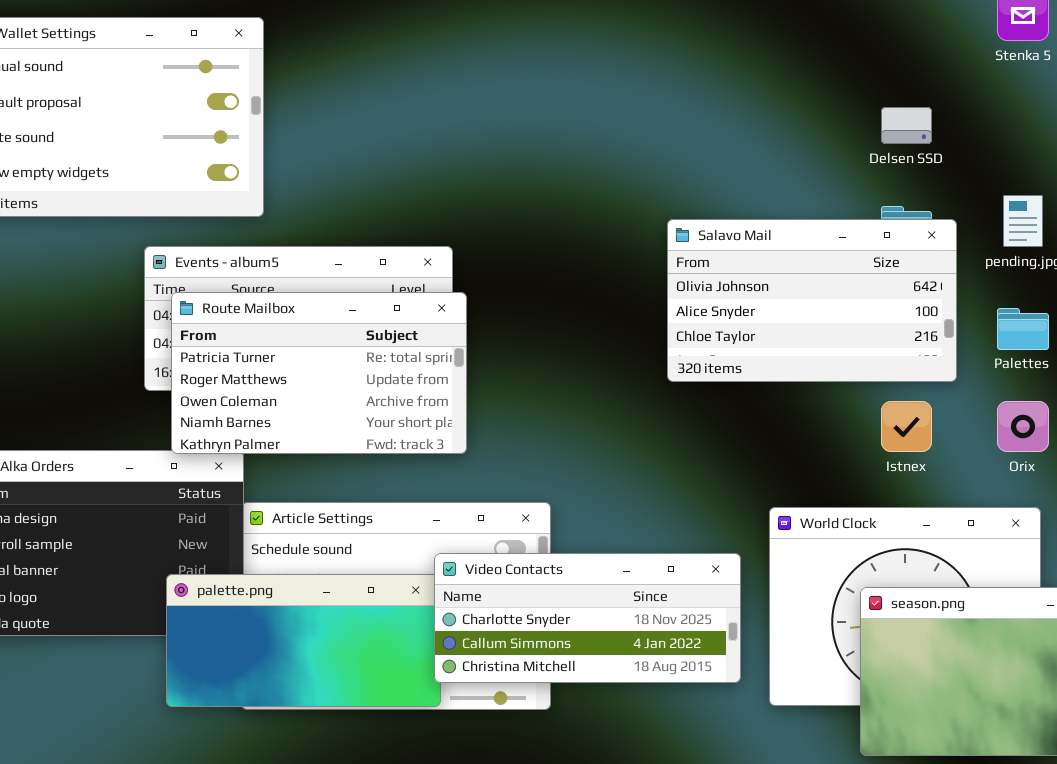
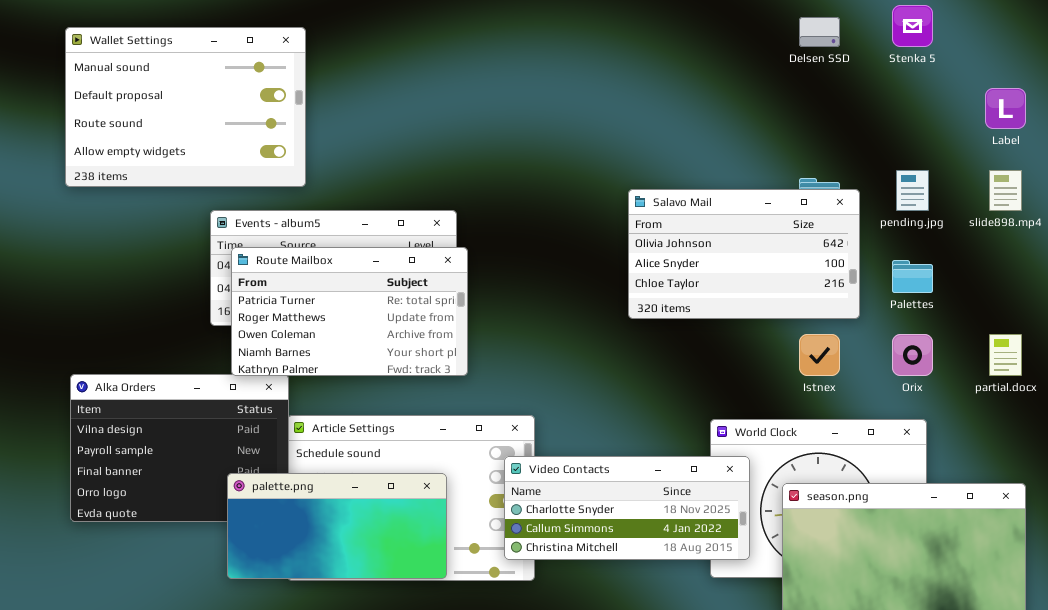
Delsen SSD: [881,107,932,144] -> [799,17,840,47], moved
Video Contacts: [434,553,741,683] -> [504,456,750,560], moved

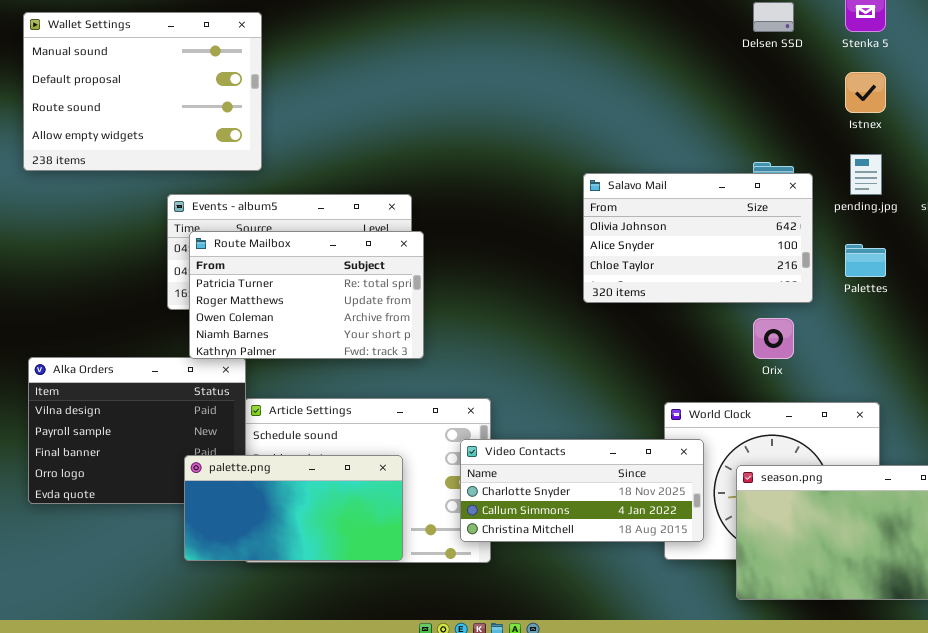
Istnex: [799,334,840,376] -> [845,72,886,113], moved
Orix: [892,334,933,376] -> [753,318,794,359], moved

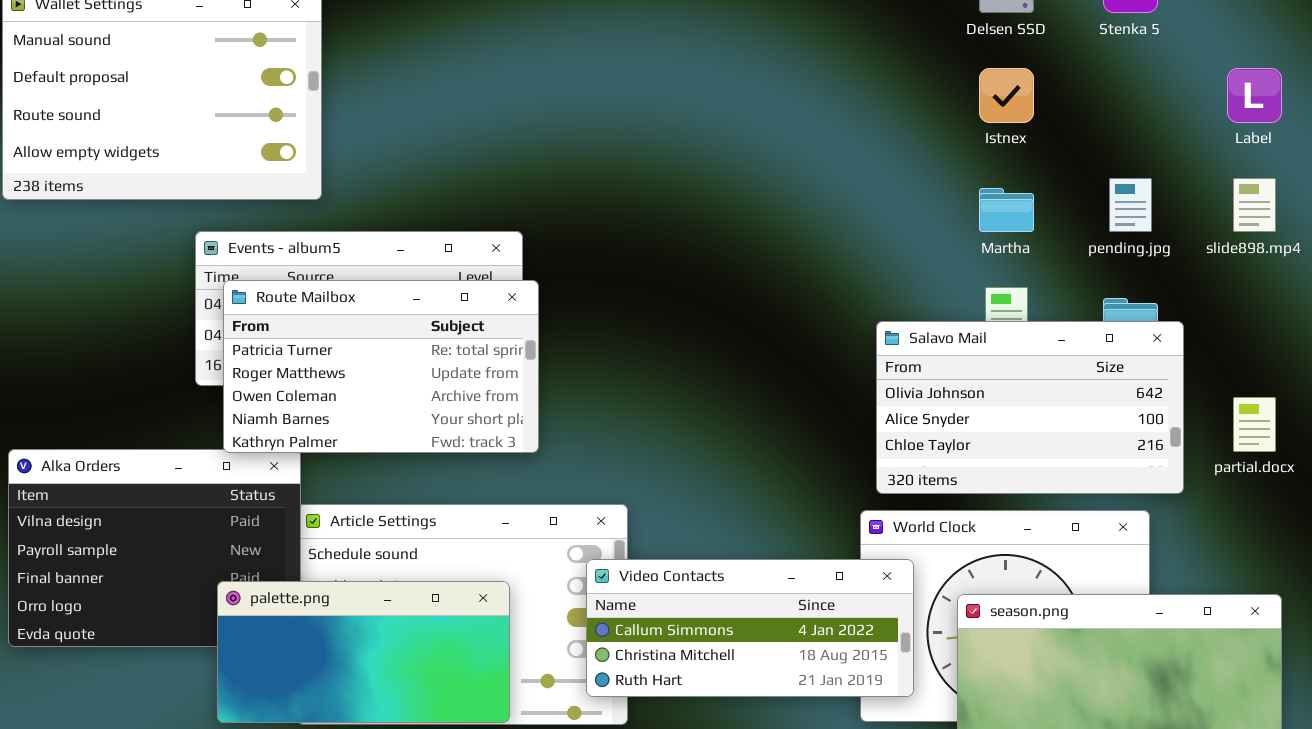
Istnex: [845,72,886,113] -> [979,68,1034,123], moved
Salavo Mail: [583,173,813,303] -> [876,321,1184,494], moved
Video Contacts: [460,439,704,542] -> [586,559,914,697], scrolled down 1 row

